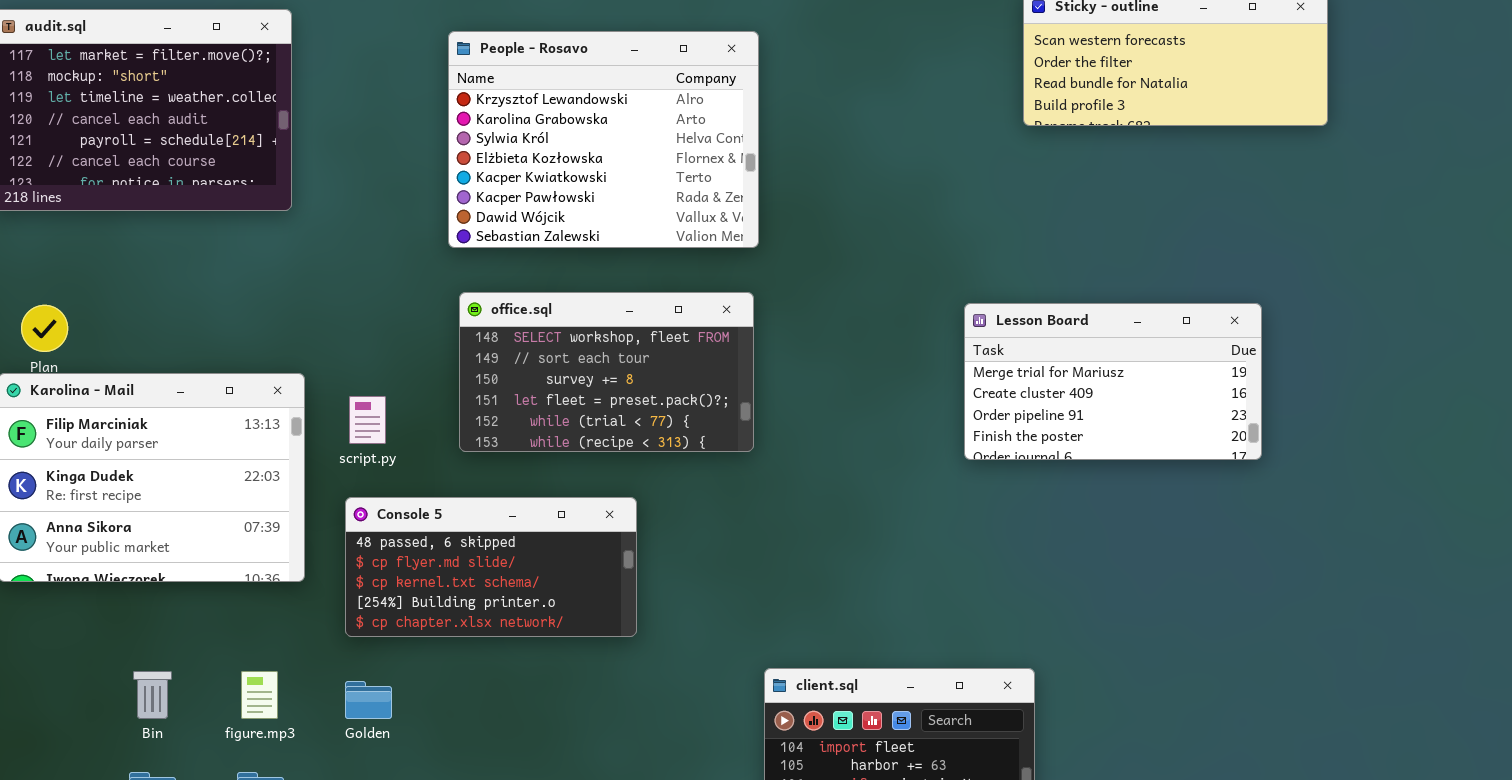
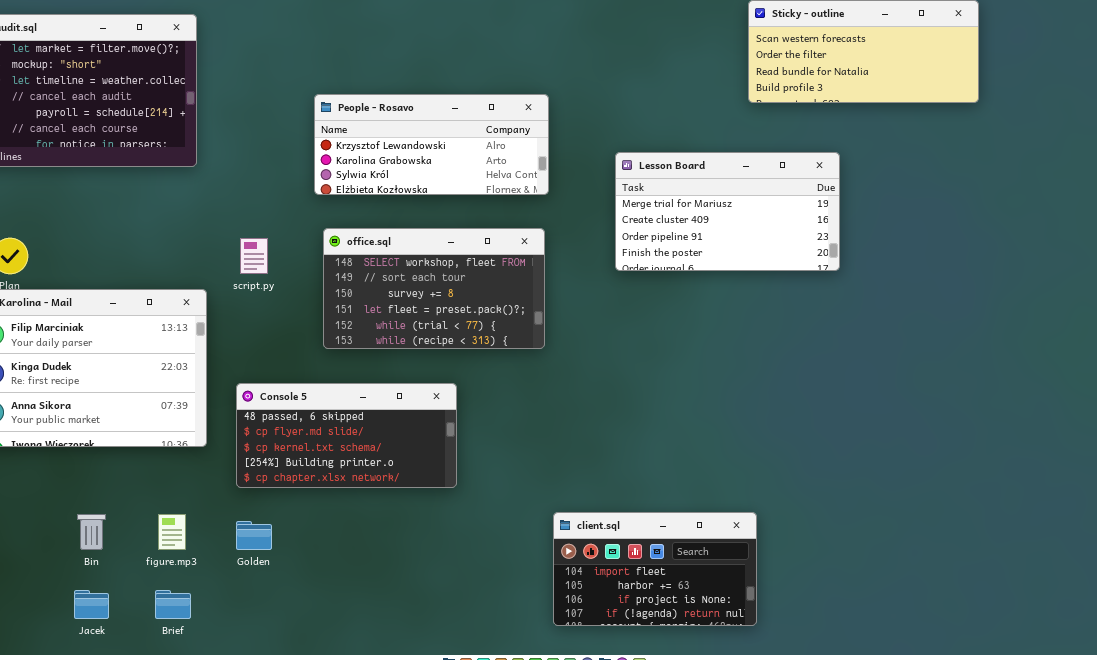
People - Rosavo: [448,31,759,248] -> [314,94,549,195], resized
Lesson Board: [964,303,1262,460] -> [615,152,840,271], moved
script.py: [349,396,386,444] -> [240,238,268,274], moved

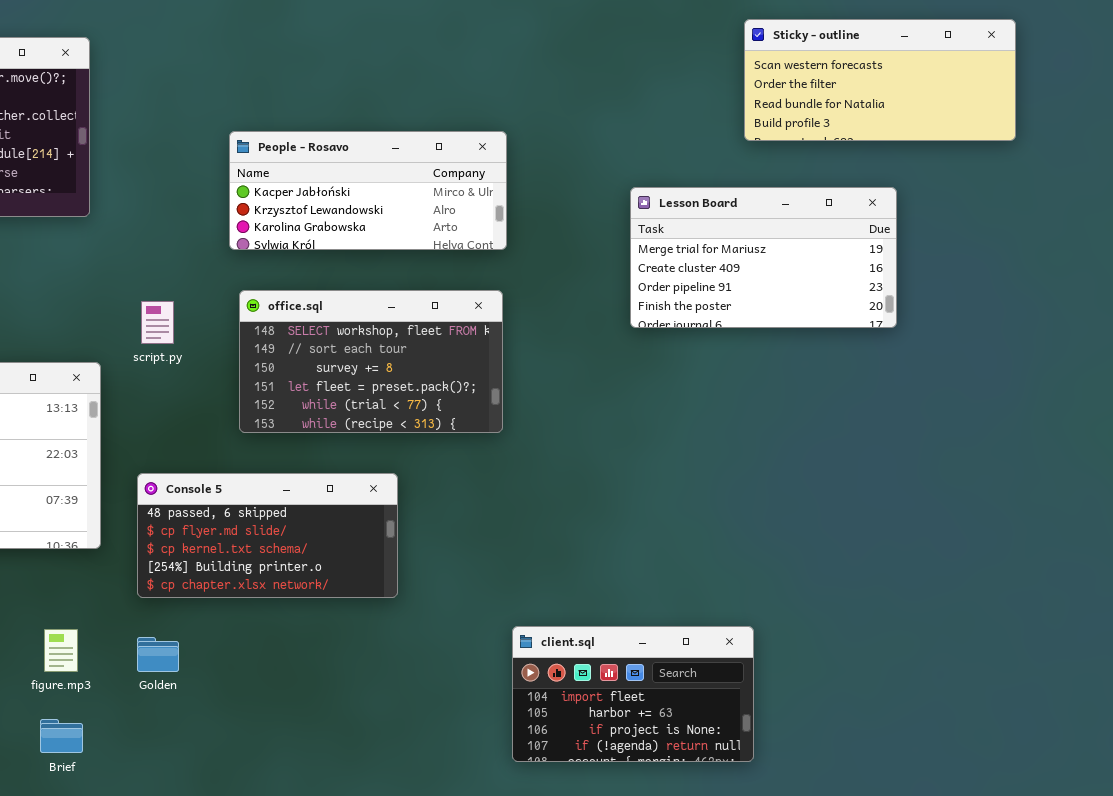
People - Rosavo: [314,94,549,195] -> [229,131,507,250], scrolled up 1 row
Lesson Board: [615,152,840,271] -> [630,187,897,328], moved

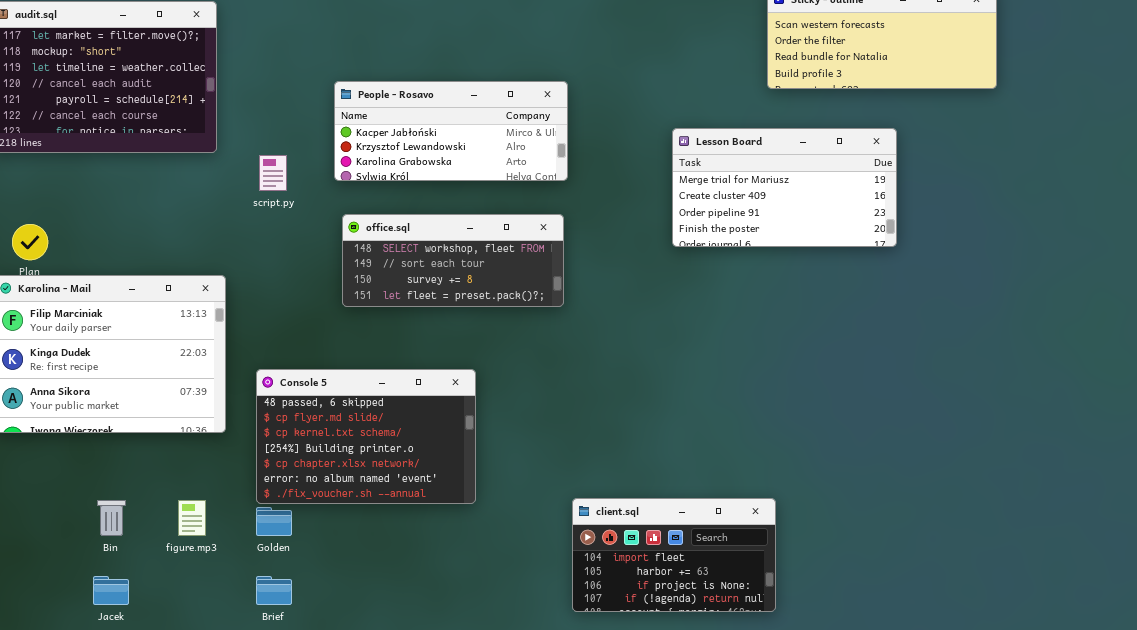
office.sql: [239,290,503,433] -> [342,214,564,307], resized
script.py: [141,301,174,344] -> [259,155,287,191], moved
Console 5: [137,473,398,598] -> [256,369,476,504], resized
Brief: [40,719,83,753] -> [256,576,292,605], moved

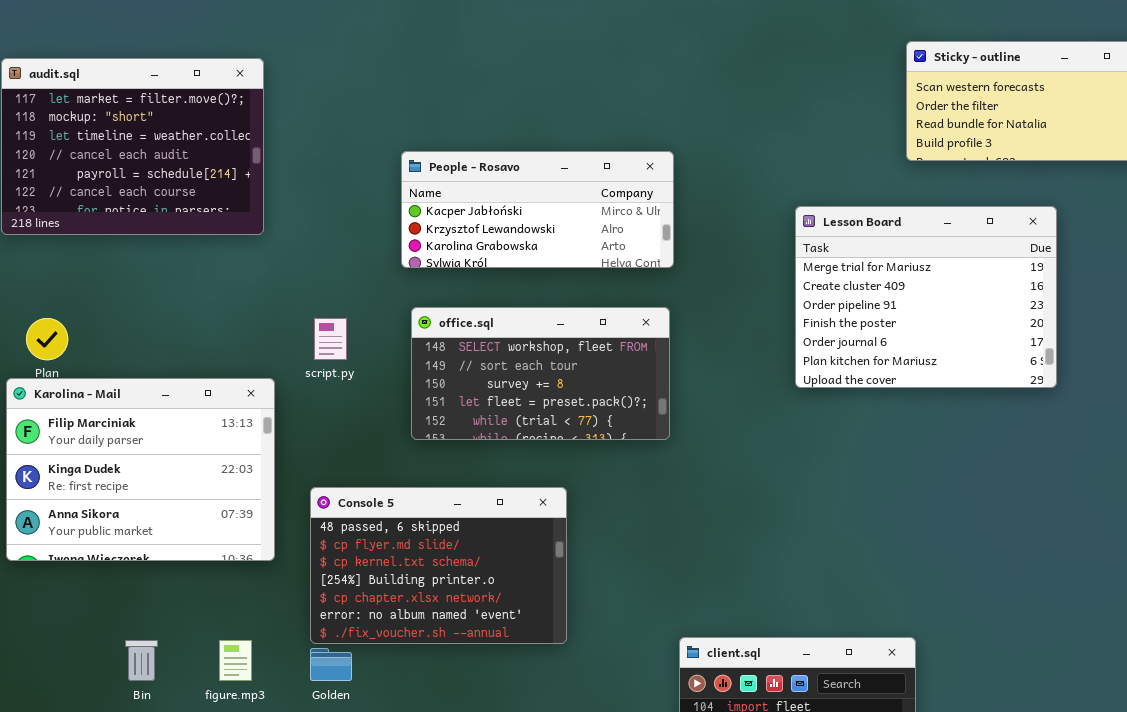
Lesson Board: [672,128,897,247] -> [795,206,1057,388], resized
script.py: [259,155,287,191] -> [314,318,347,360], moved
office.sql: [342,214,564,307] -> [411,307,670,440], resized

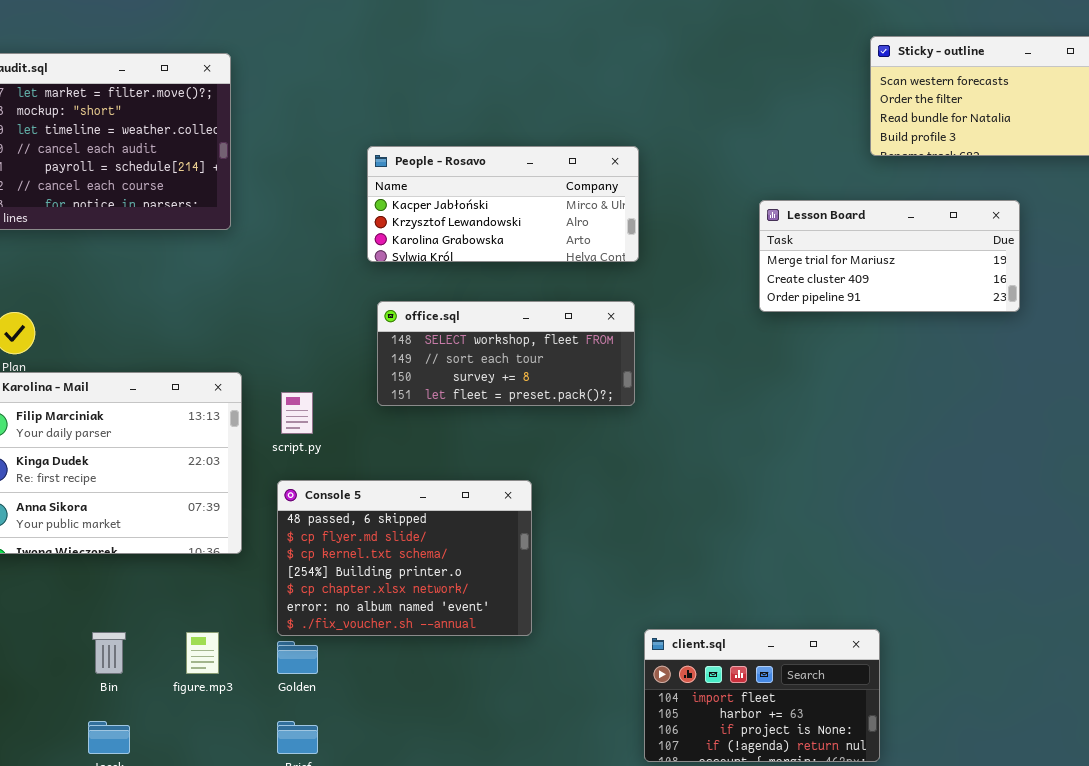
Lesson Board: [795,206,1057,388] -> [759,200,1020,312], resized
office.sql: [411,307,670,440] -> [377,301,635,406], resized
script.py: [314,318,347,360] -> [281,392,313,434], moved

